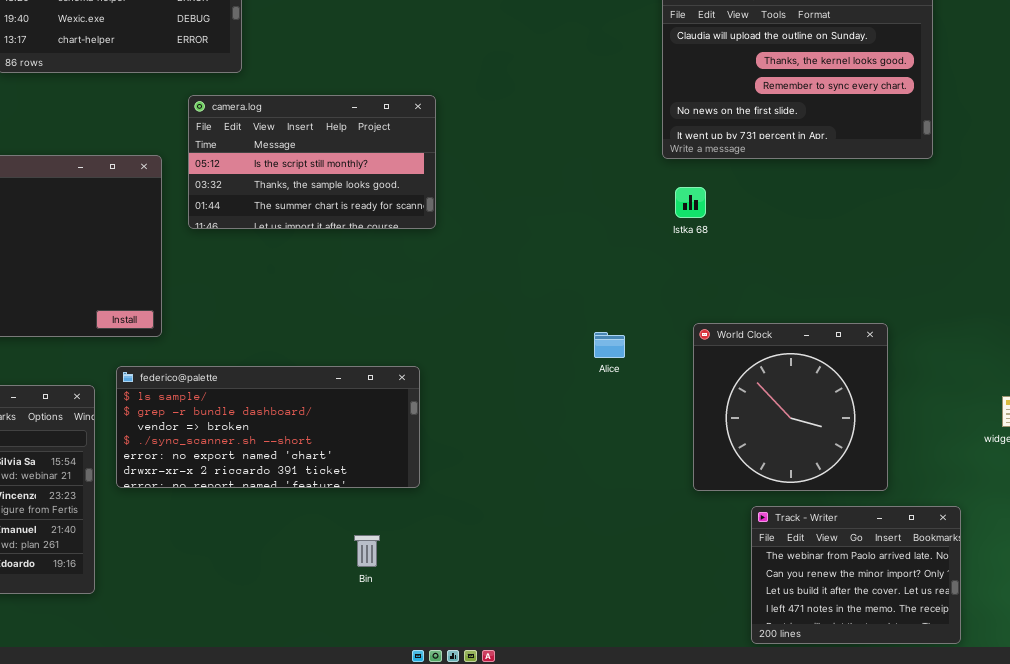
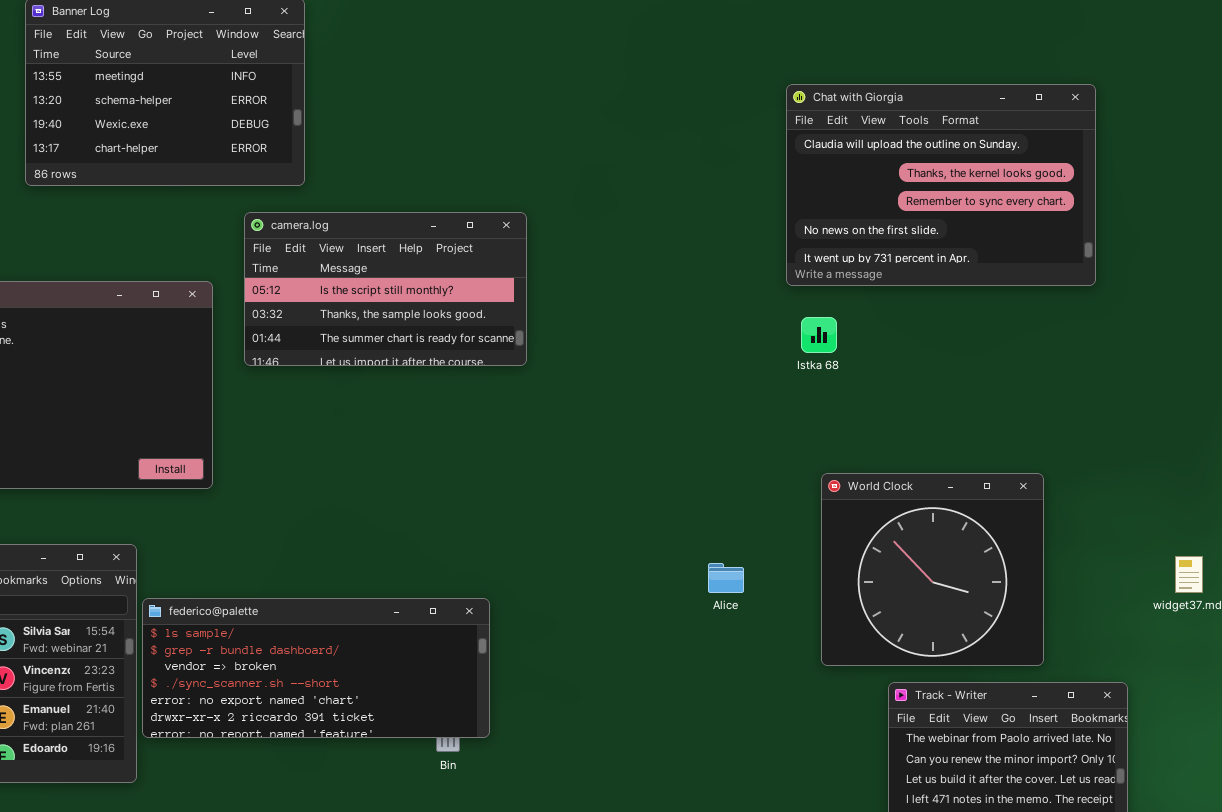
Alice: [594,332,625,358] -> [708,563,744,593], moved
federico@palette: [116,366,420,488] -> [142,598,490,738], moved

